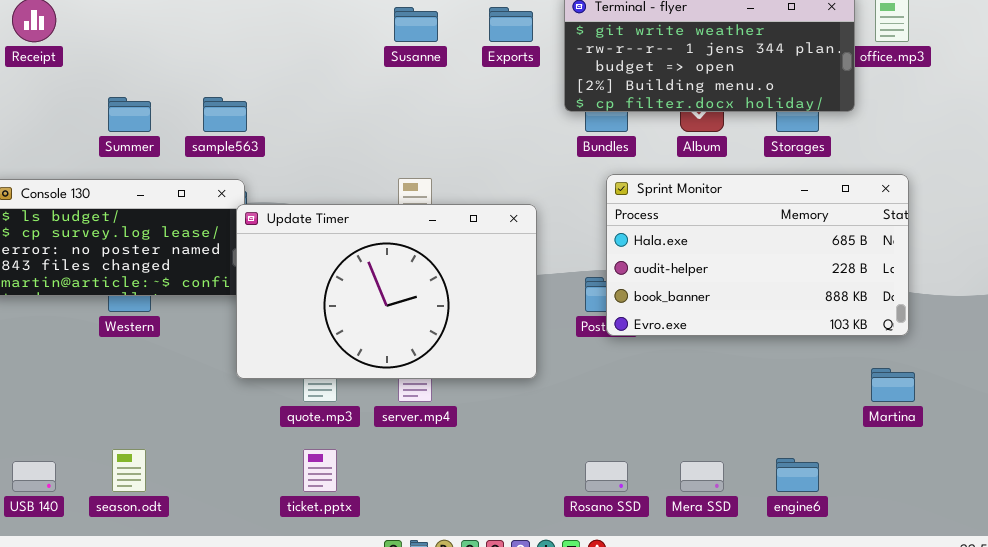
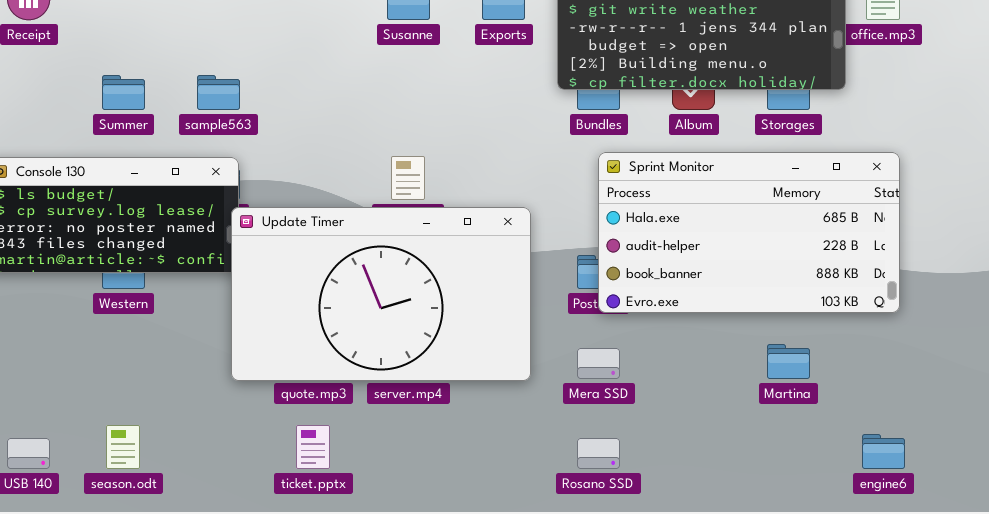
Update Timer: [236,204,537,379] -> [231,207,531,381], moved
Martina: [871,368,915,402] -> [767,344,810,379], moved
engine6: [776,458,819,492] -> [862,434,905,469], moved
Mera SSD: [680,461,724,492] -> [577,348,620,379], moved

